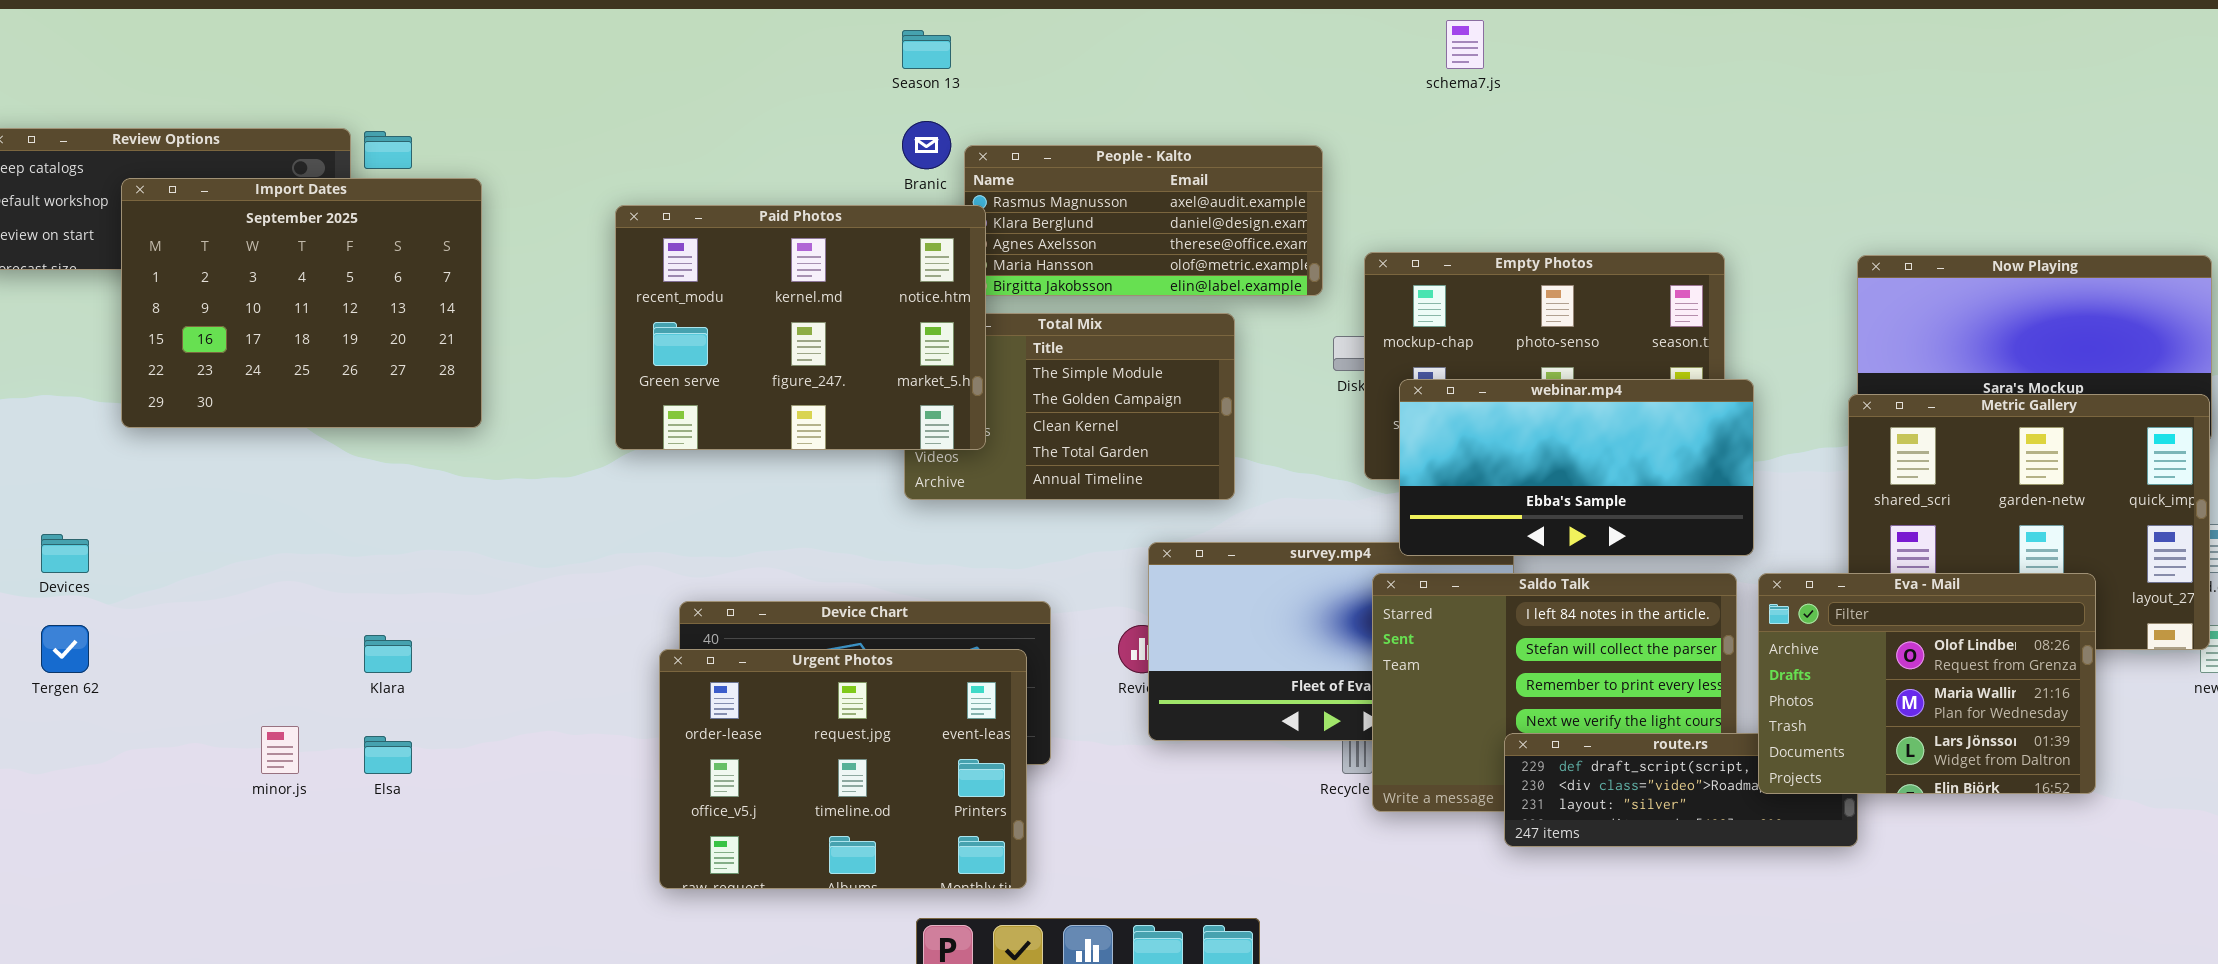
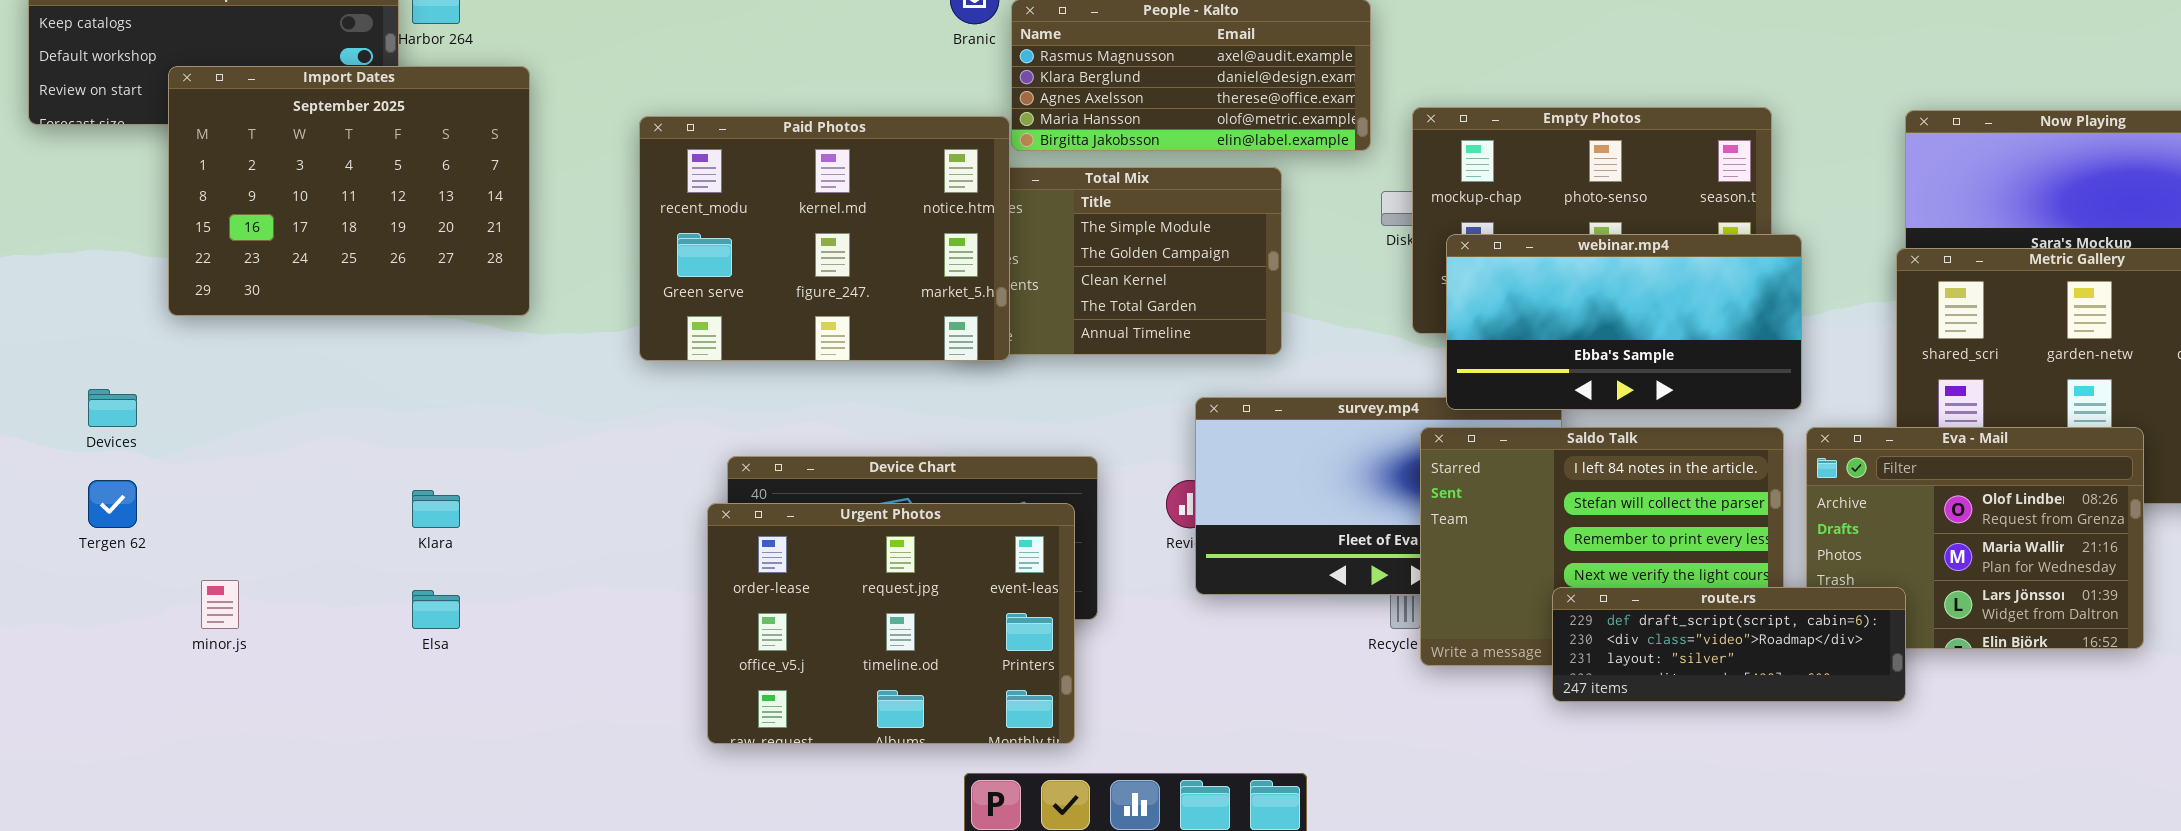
Import Dates: [121,178,482,428] -> [168,66,530,316], moved
Paid Photos: [615,205,986,450] -> [639,116,1010,361], moved
minor.js: [261,726,299,774] -> [201,580,239,629], moved
route.rs: [1504,733,1858,847] -> [1552,587,1906,702], raised

